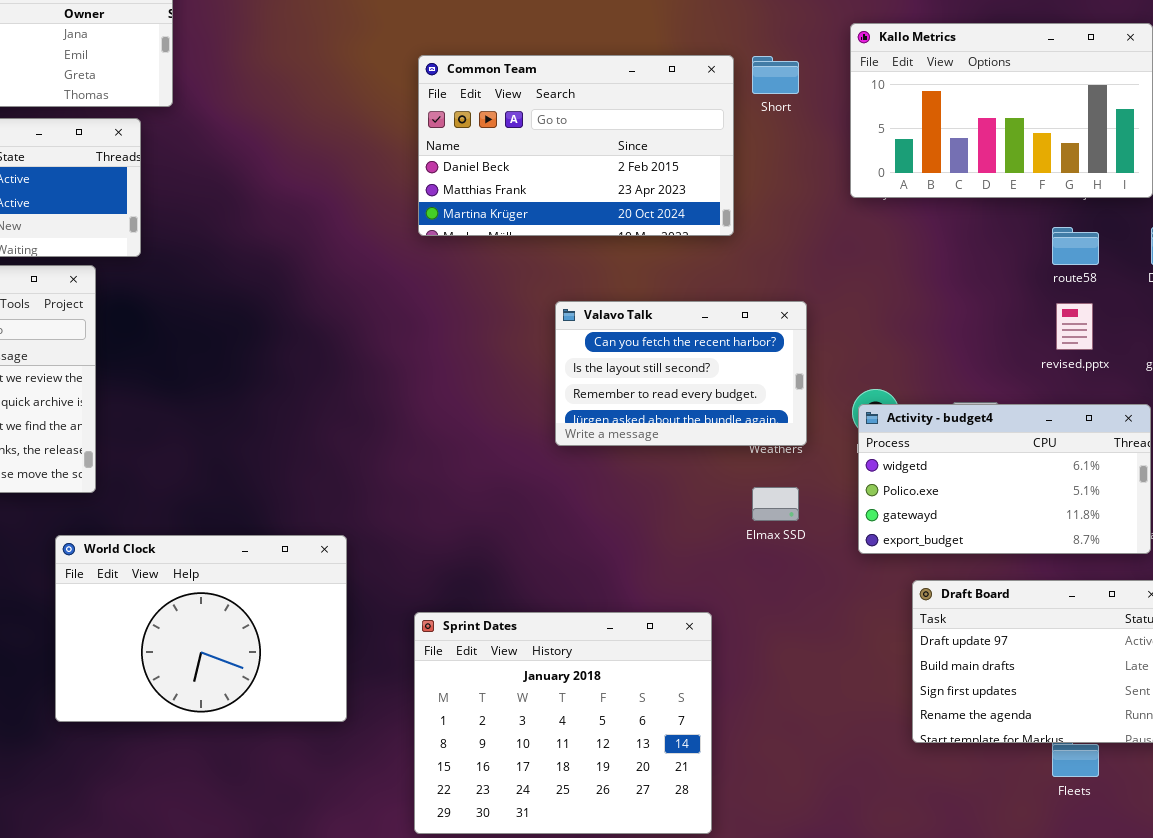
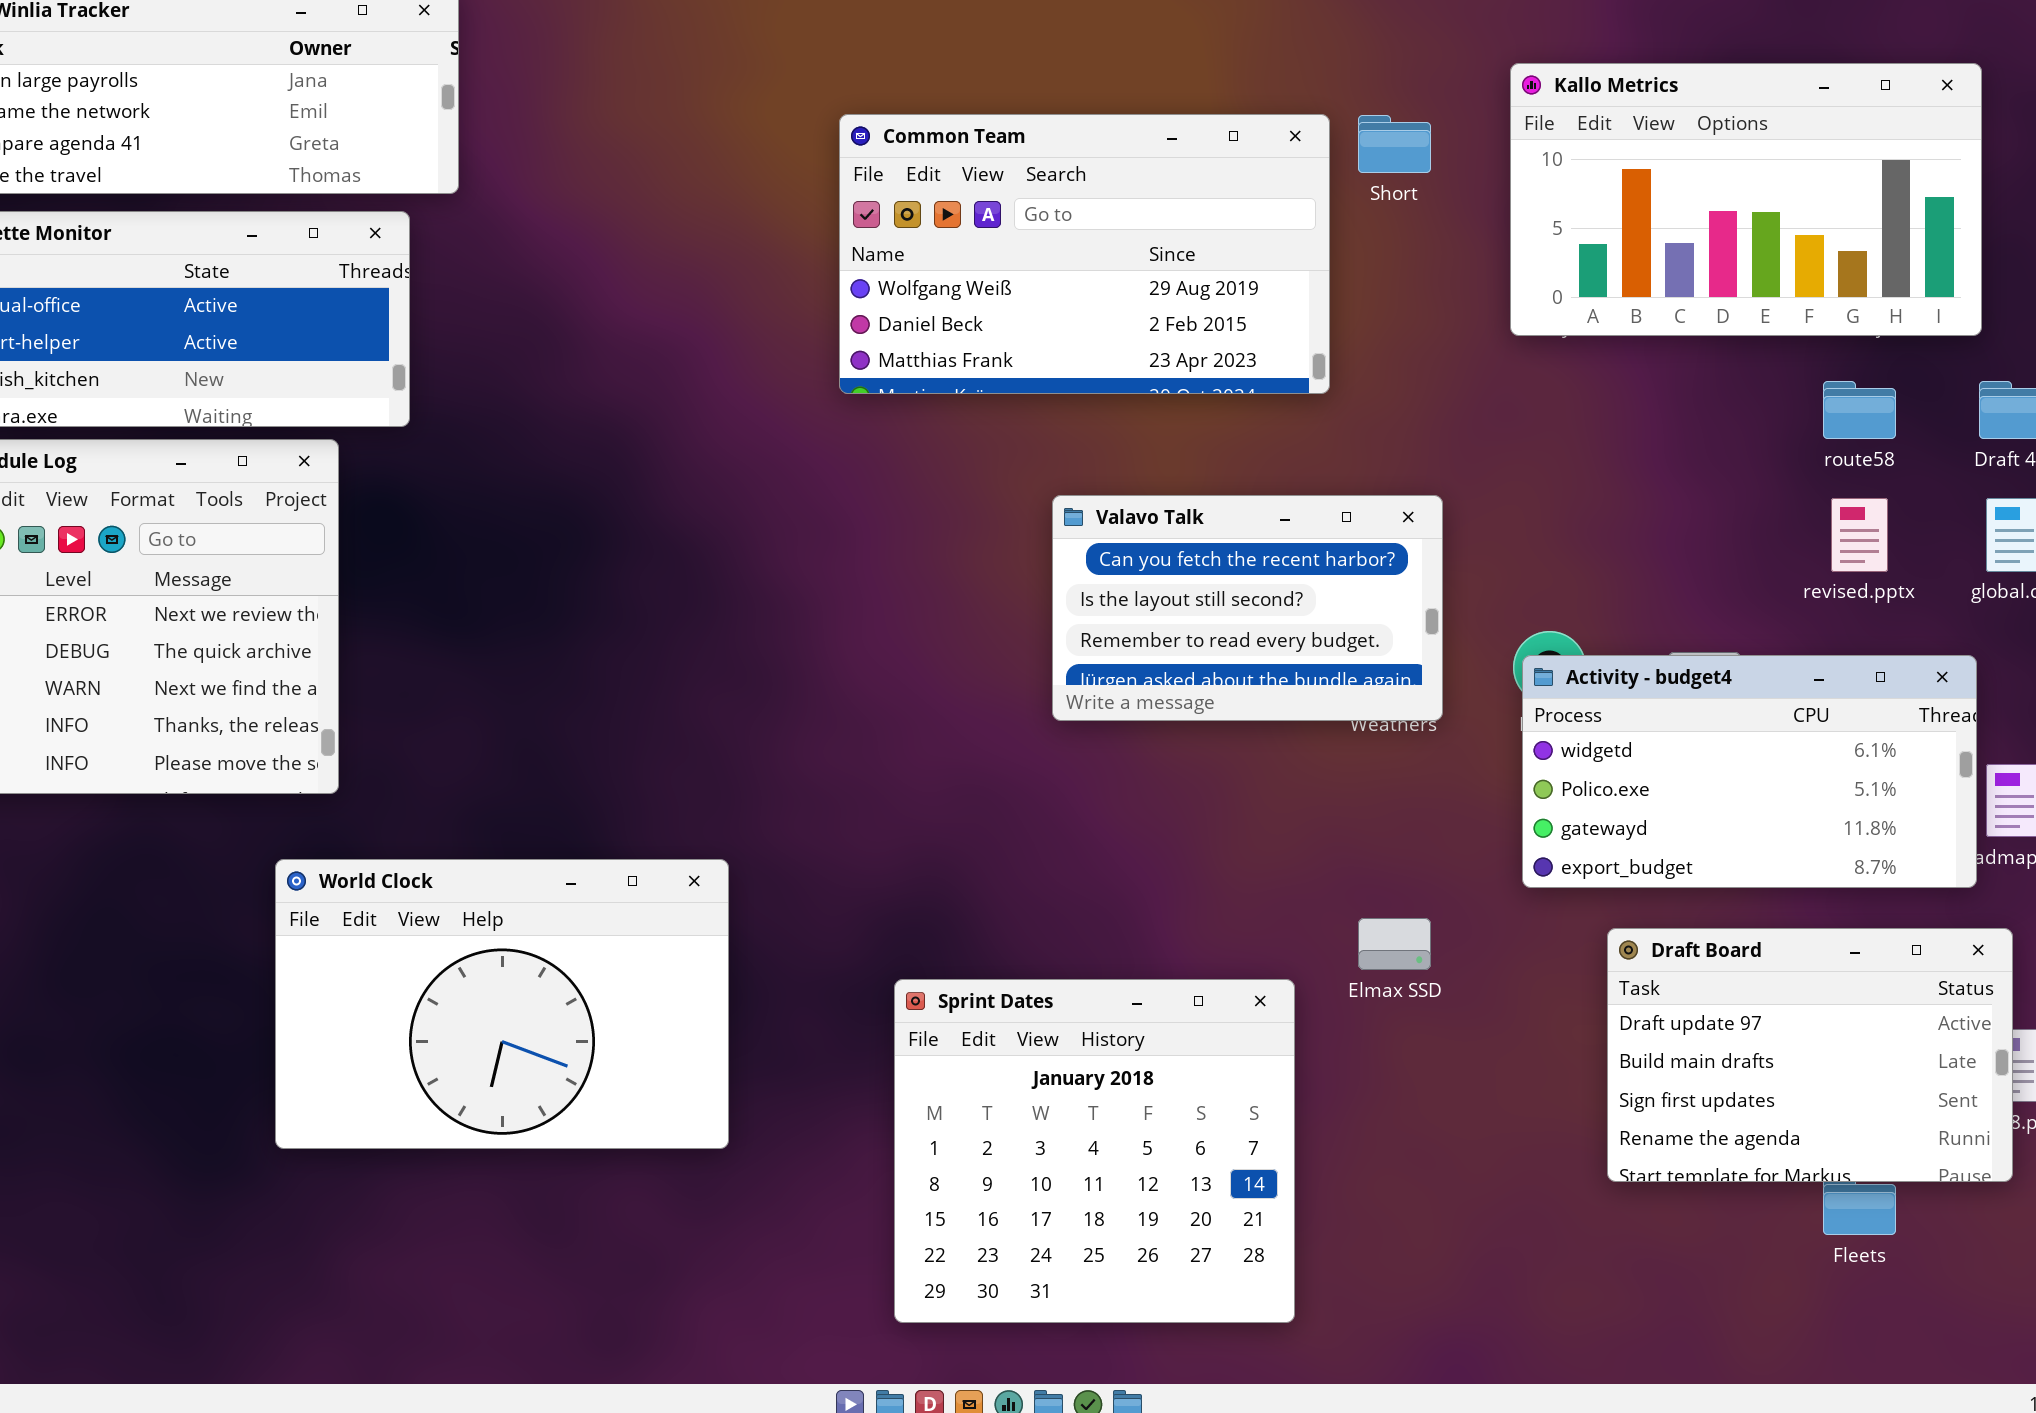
Common Team: [418,55,734,236] -> [839,114,1330,394], scrolled up 1 row
Elmax SSD: [752,487,799,521] -> [1358,918,1431,970], moved
Sprint Dates: [414,612,712,834] -> [894,979,1295,1323], resized

